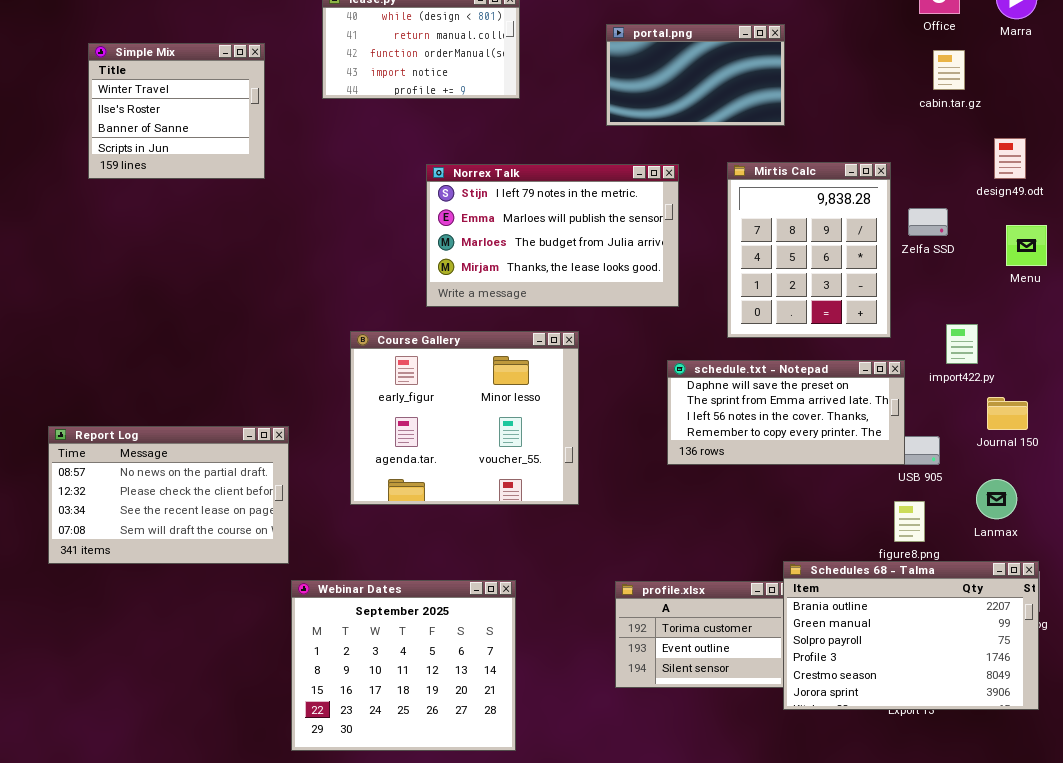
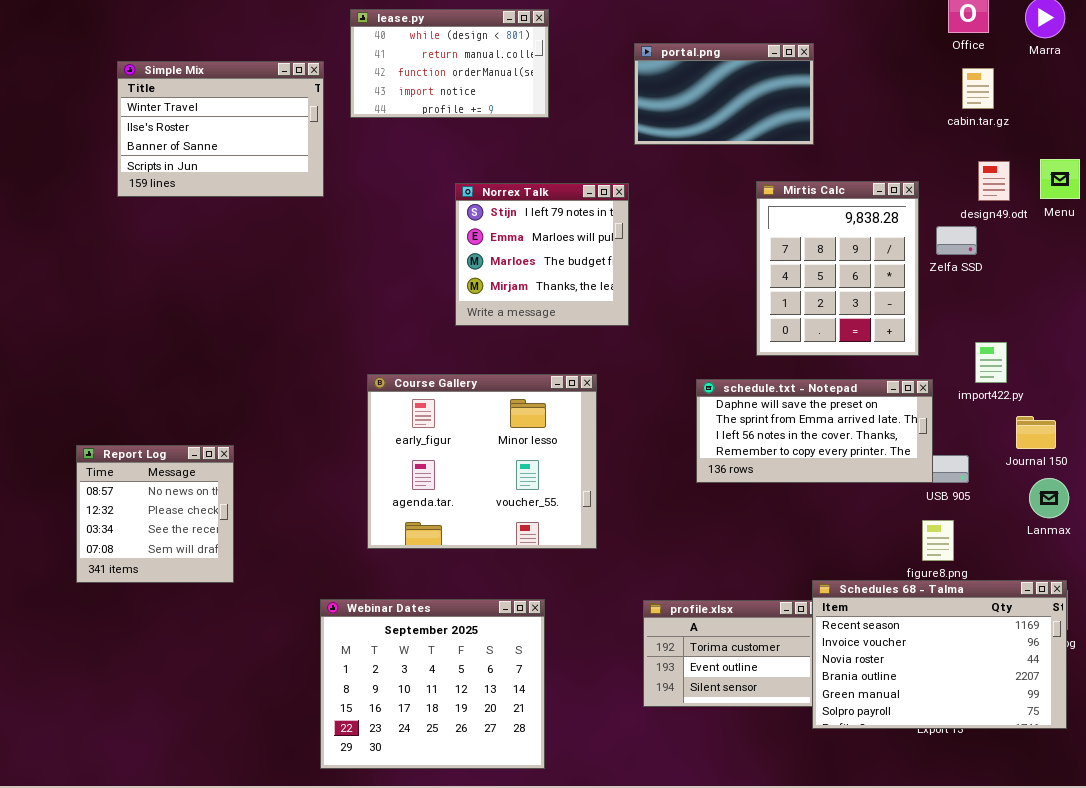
Simple Mix: [88,43,265,179] -> [117,61,324,197], resized
design49.odt: [994,138,1026,179] -> [978,161,1010,201], moved
Norrex Talk: [426,164,679,307] -> [455,183,629,326], resized
Menu: [1006,225,1047,266] -> [1040,159,1080,199], moved
Course Gallery: [350,331,579,505] -> [367,374,597,549], moved
Report Log: [48,426,289,564] -> [76,445,234,583], resized
Lanmax: [976,479,1017,519] -> [1029,478,1069,518], moved
Schedules 68 - Talma: [783,561,1039,710] -> [812,580,1067,729], scrolled up 3 rows

